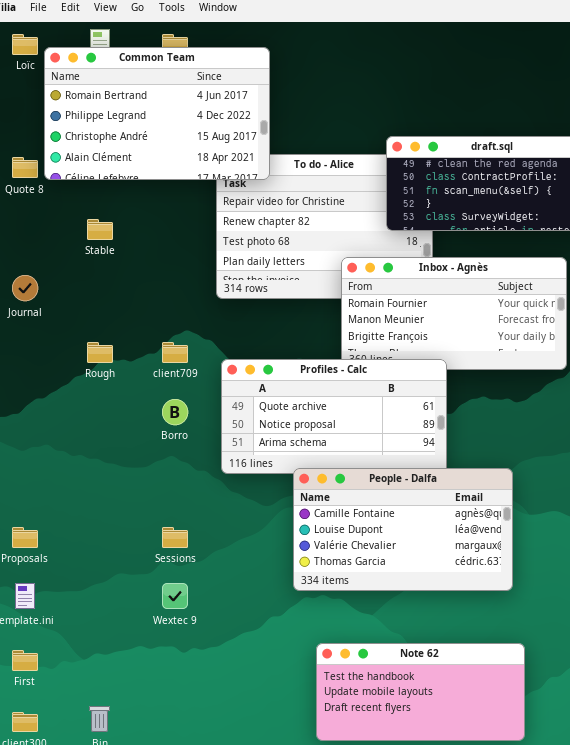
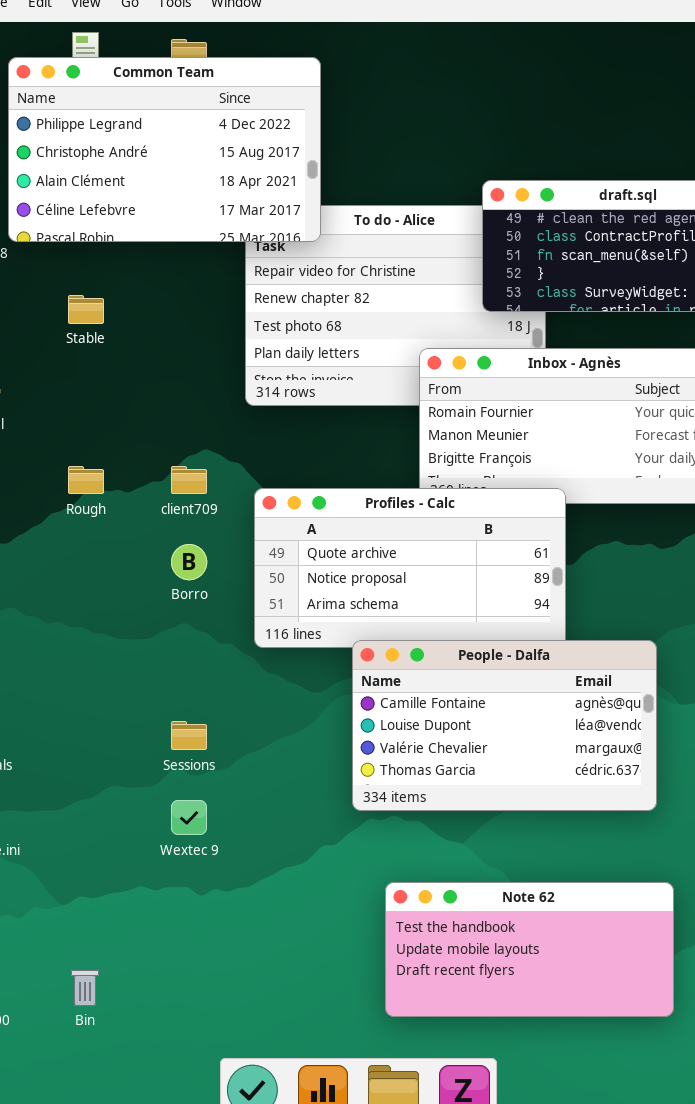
Common Team: [44,47,270,180] -> [8,57,321,242], scrolled down 1 row

